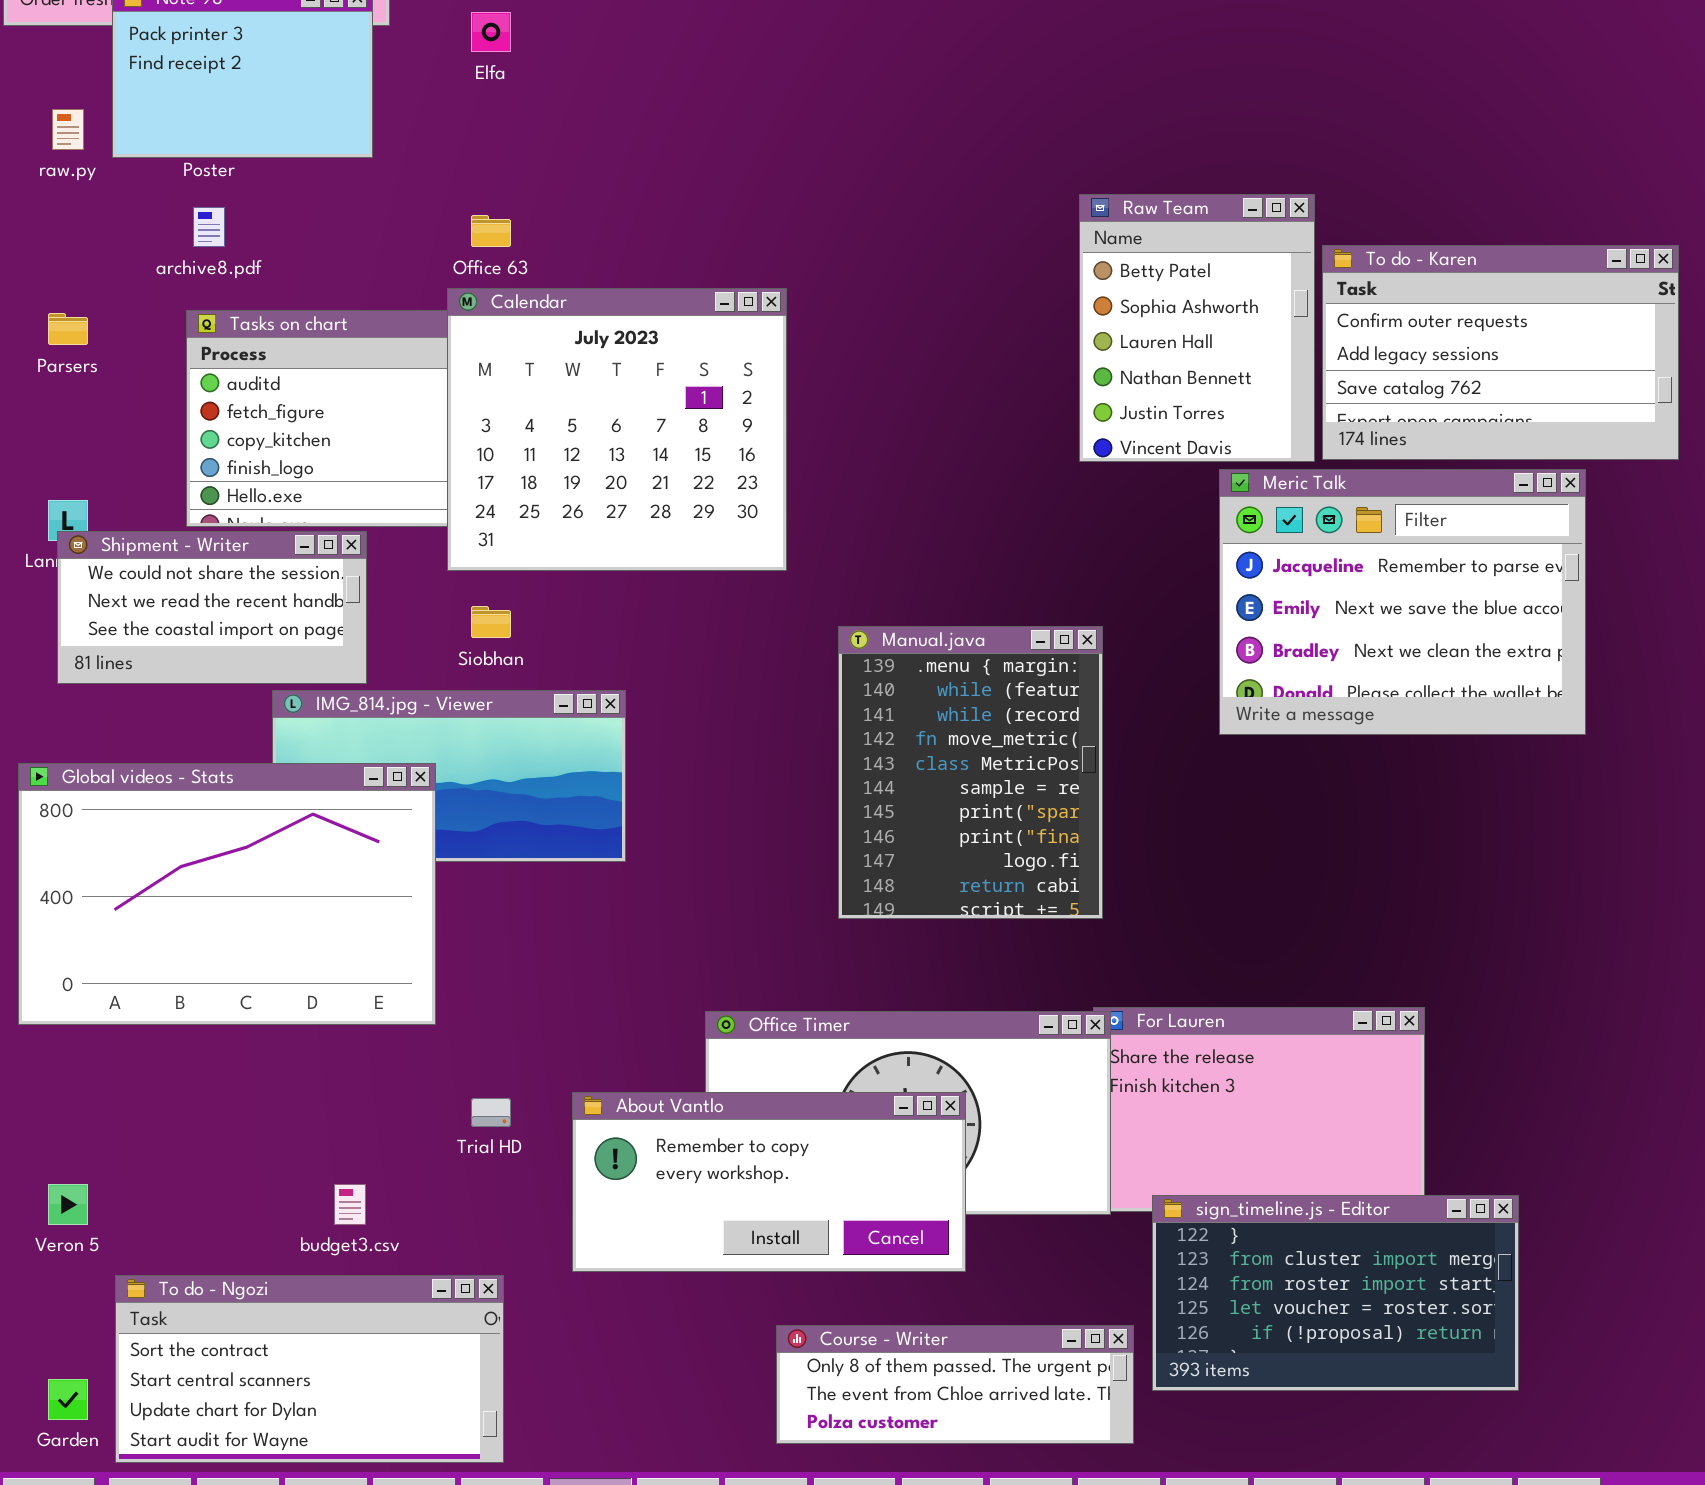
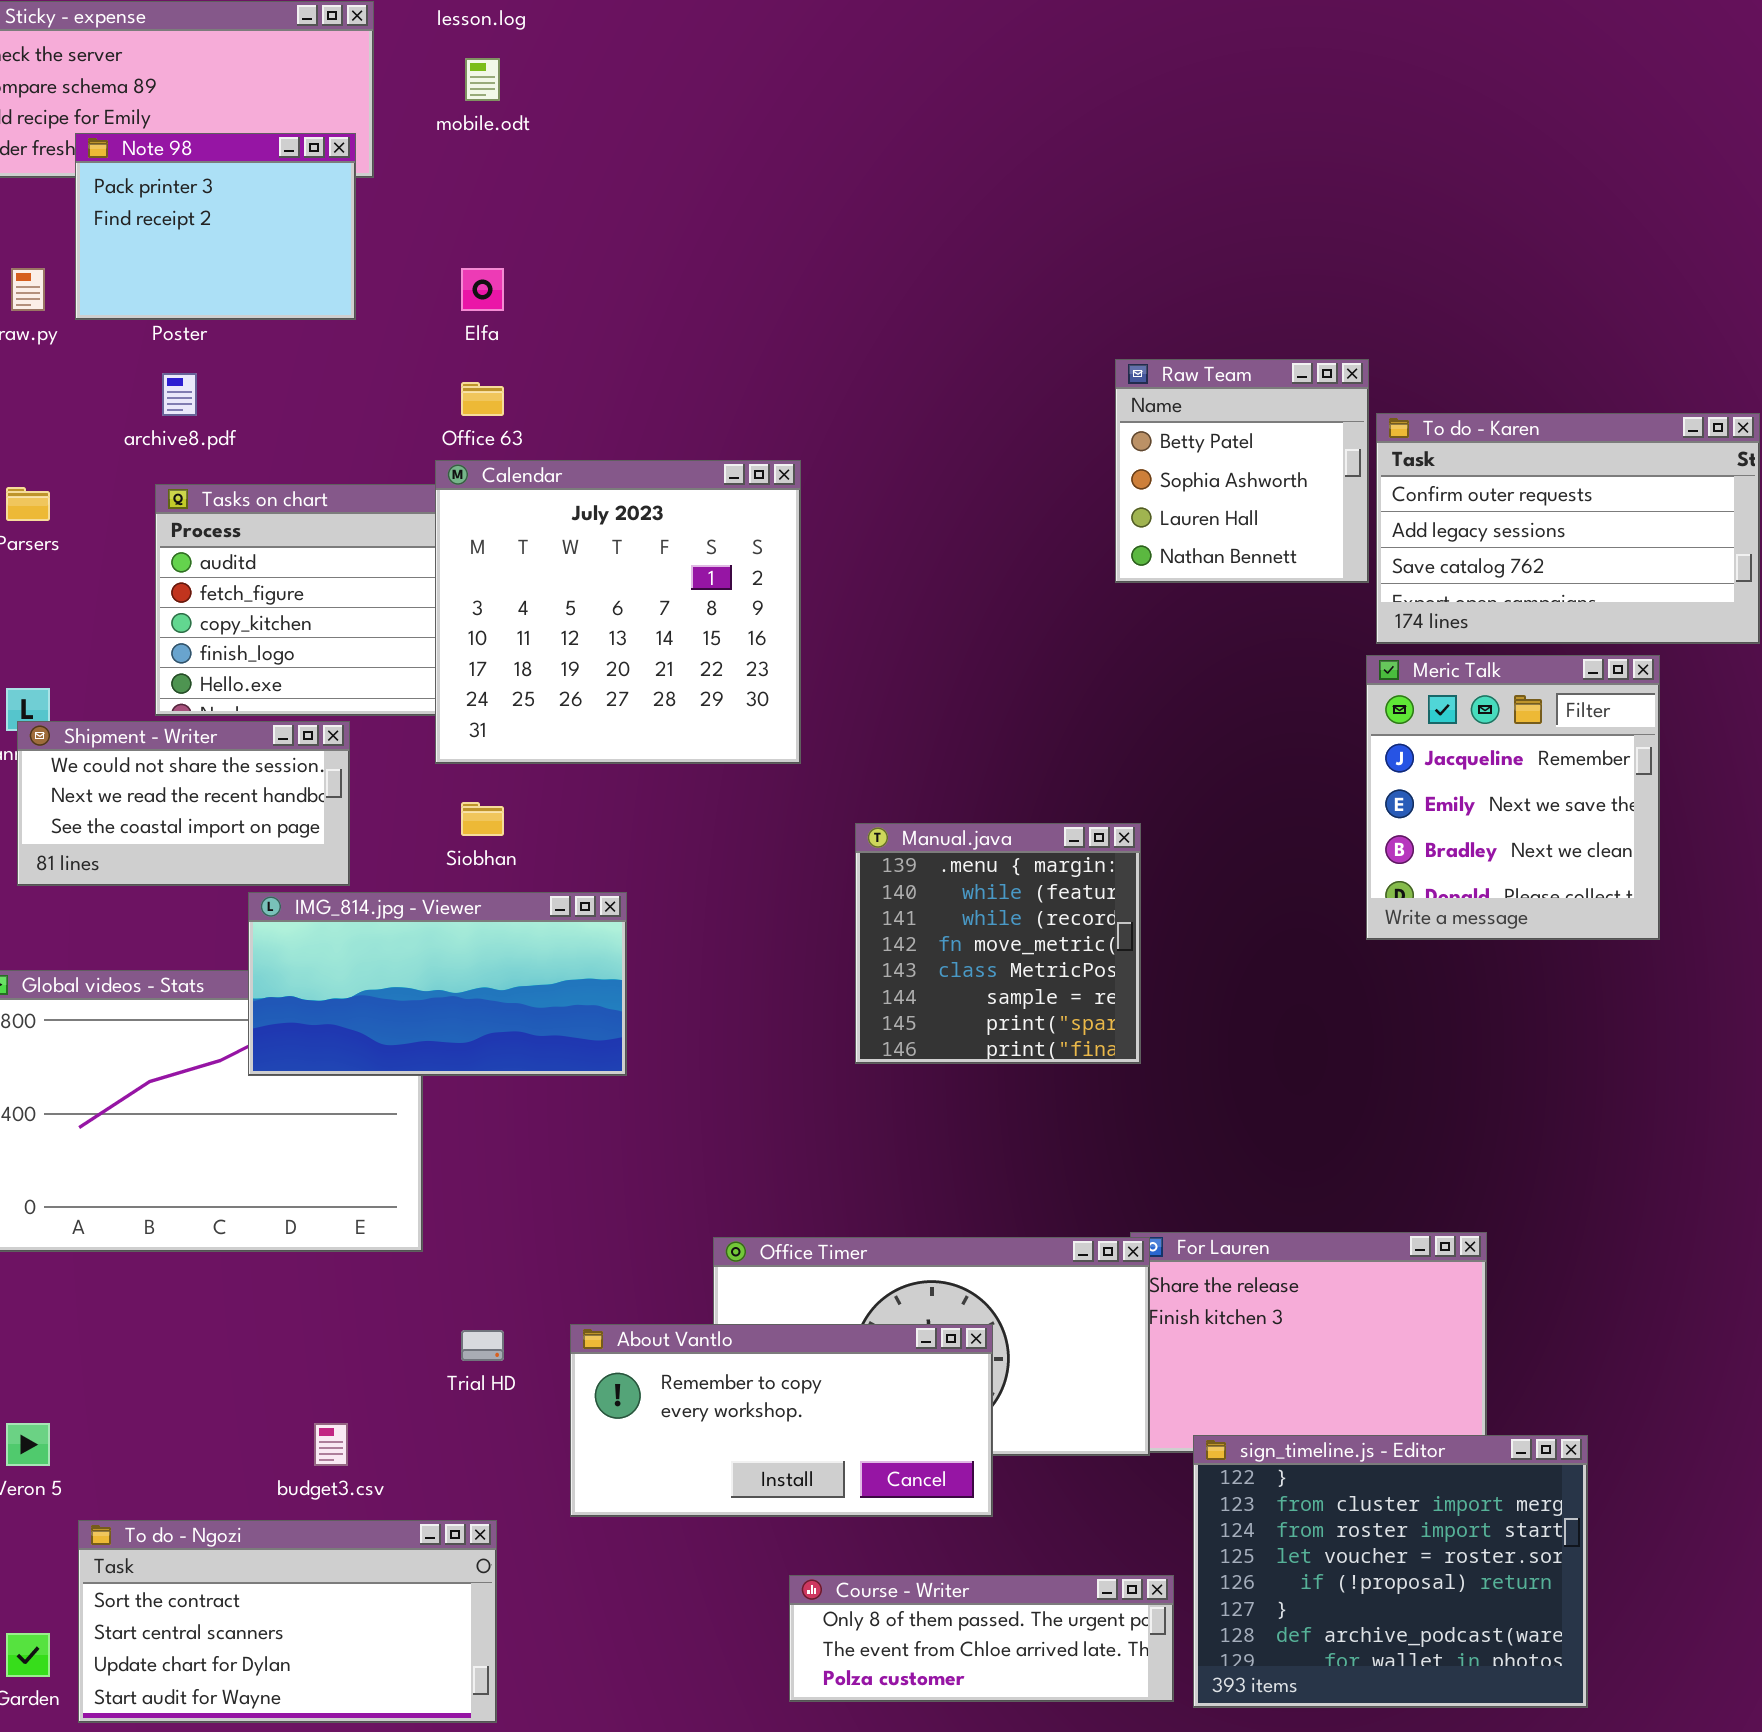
Elfa: [471,12,511,52] -> [461,268,504,311], moved
Raw Team: [1079,194,1315,462] -> [1115,359,1369,583], resized
Meric Talk: [1219,469,1586,735] -> [1366,655,1660,940], resized
Manual.java: [838,626,1103,919] -> [855,823,1141,1064], resized
IMG_814.jpg - Viewer: [272,690,626,862] -> [248,892,627,1076], raised
sign_timeline.js - Editor: [1152,1195,1519,1391] -> [1193,1435,1588,1708], resized

